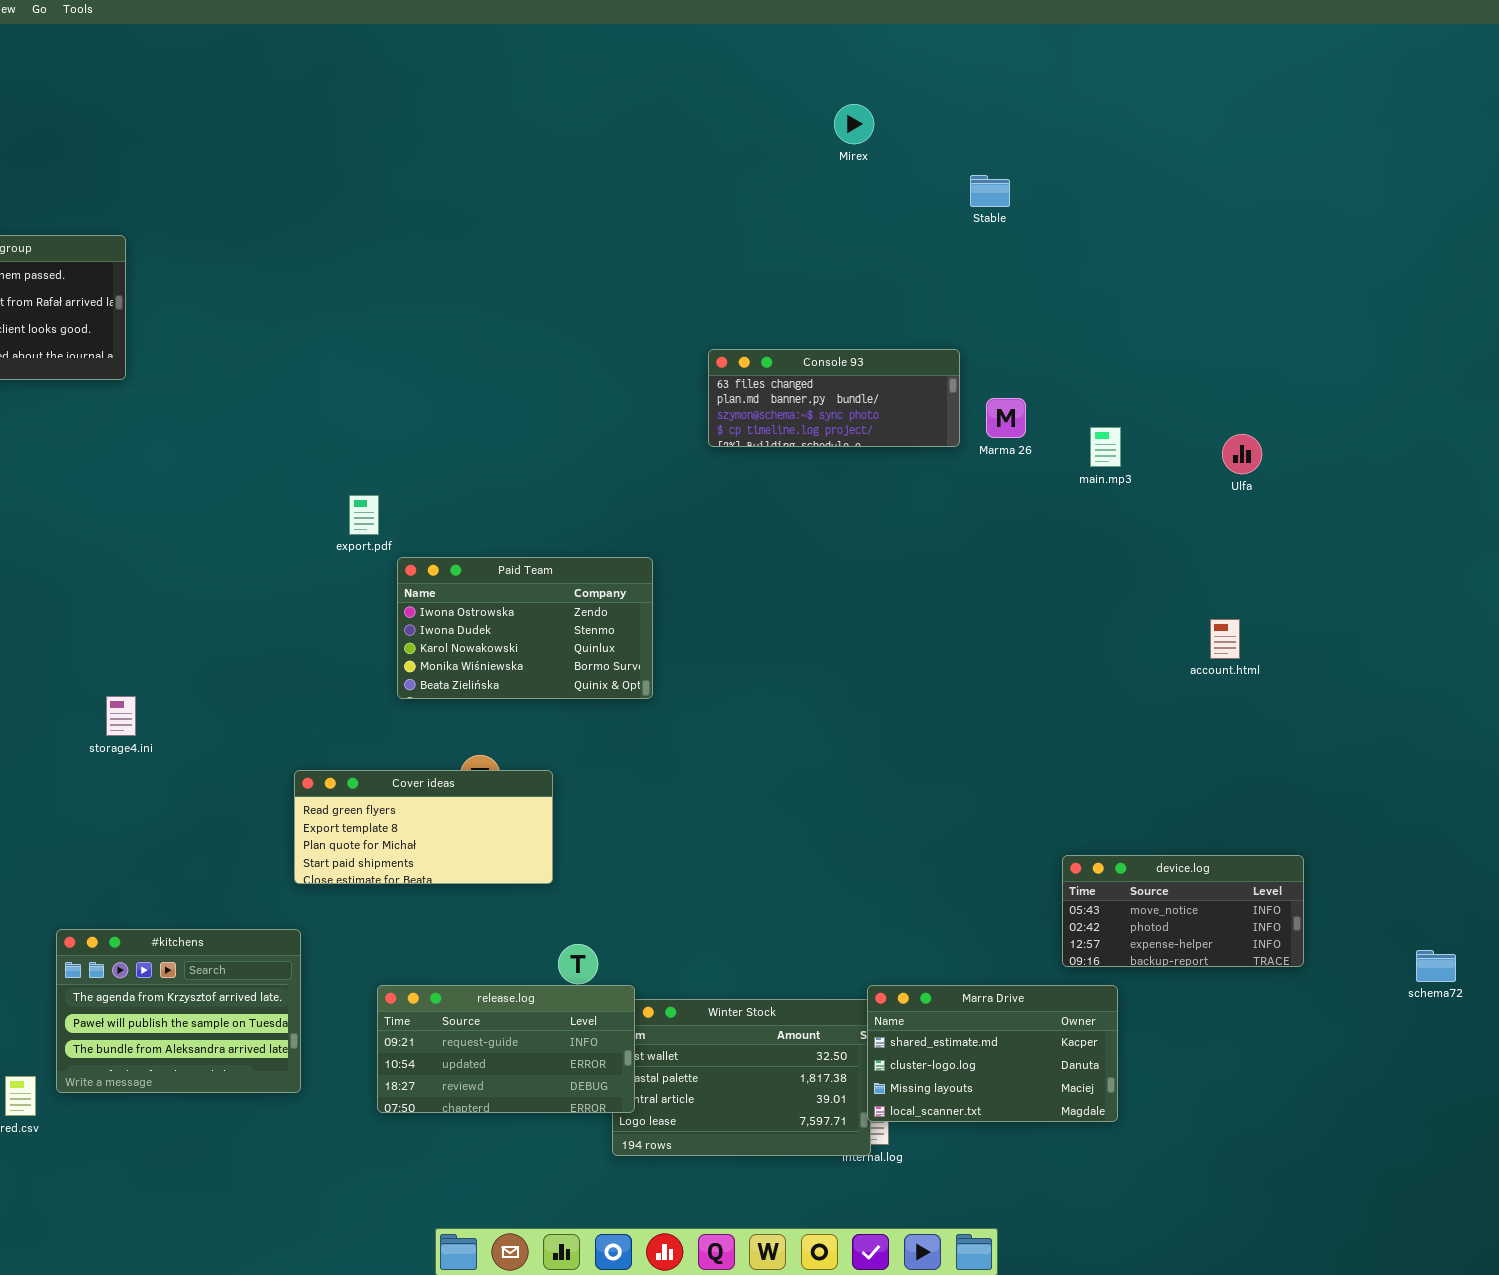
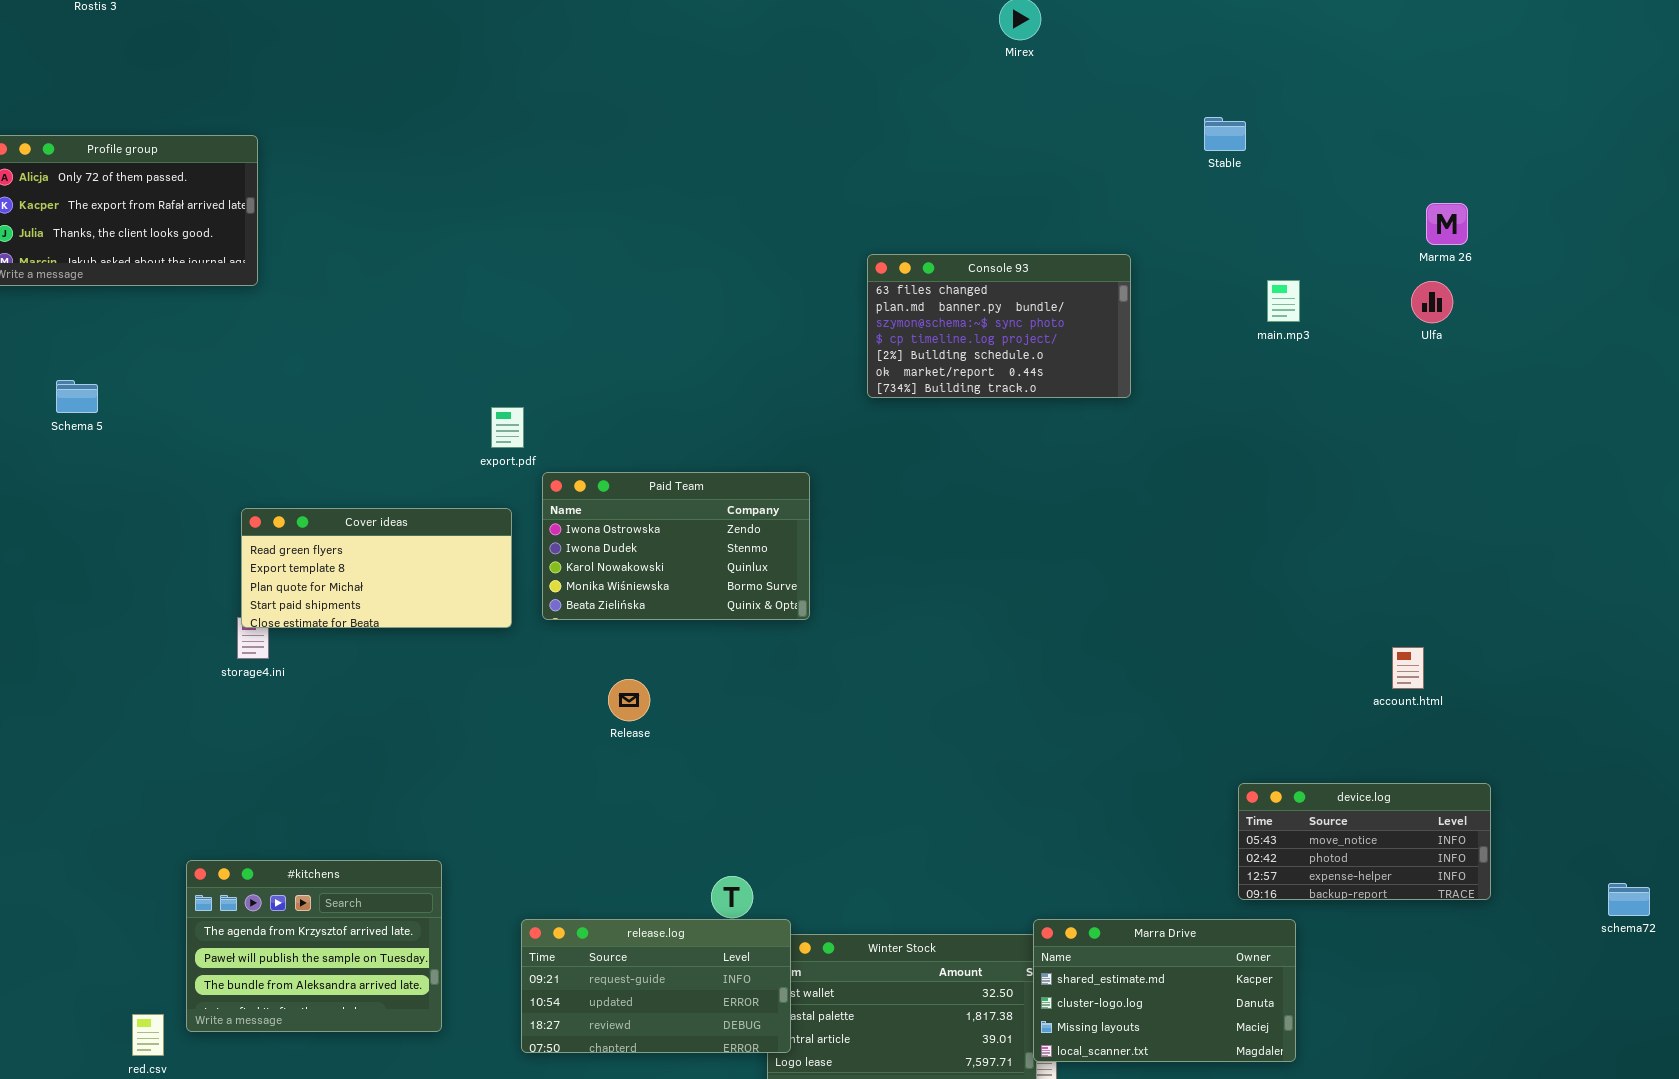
Stable: [970,175,1010,207] -> [1204,117,1246,151], moved
Console 93: [708,349,960,447] -> [867,254,1131,398], resized
Marma 26: [986,398,1026,438] -> [1426,203,1468,245], moved
main.mp3: [1090,427,1121,467] -> [1267,280,1300,322], moved
Ulfa: [1222,434,1262,474] -> [1411,281,1453,323], moved
account.html: [1210,619,1240,659] -> [1392,647,1424,689], moved
Cover ideas: [294,770,553,884] -> [241,508,512,628], moved

